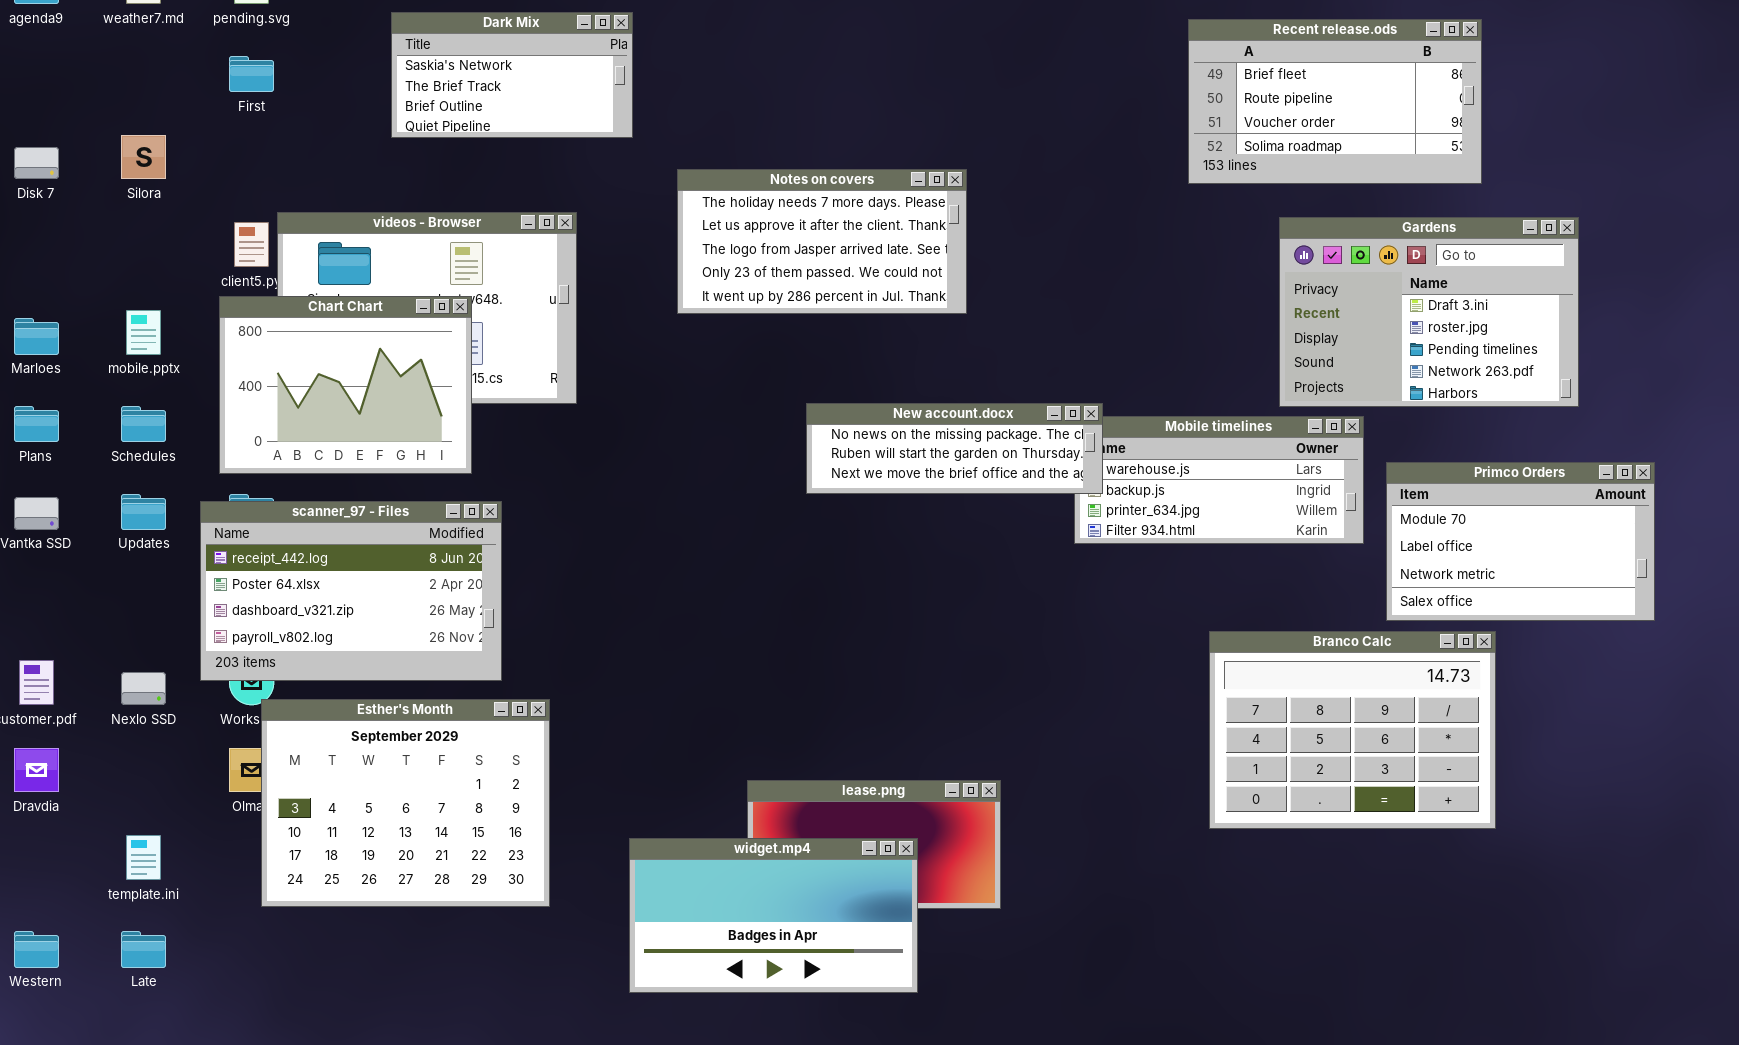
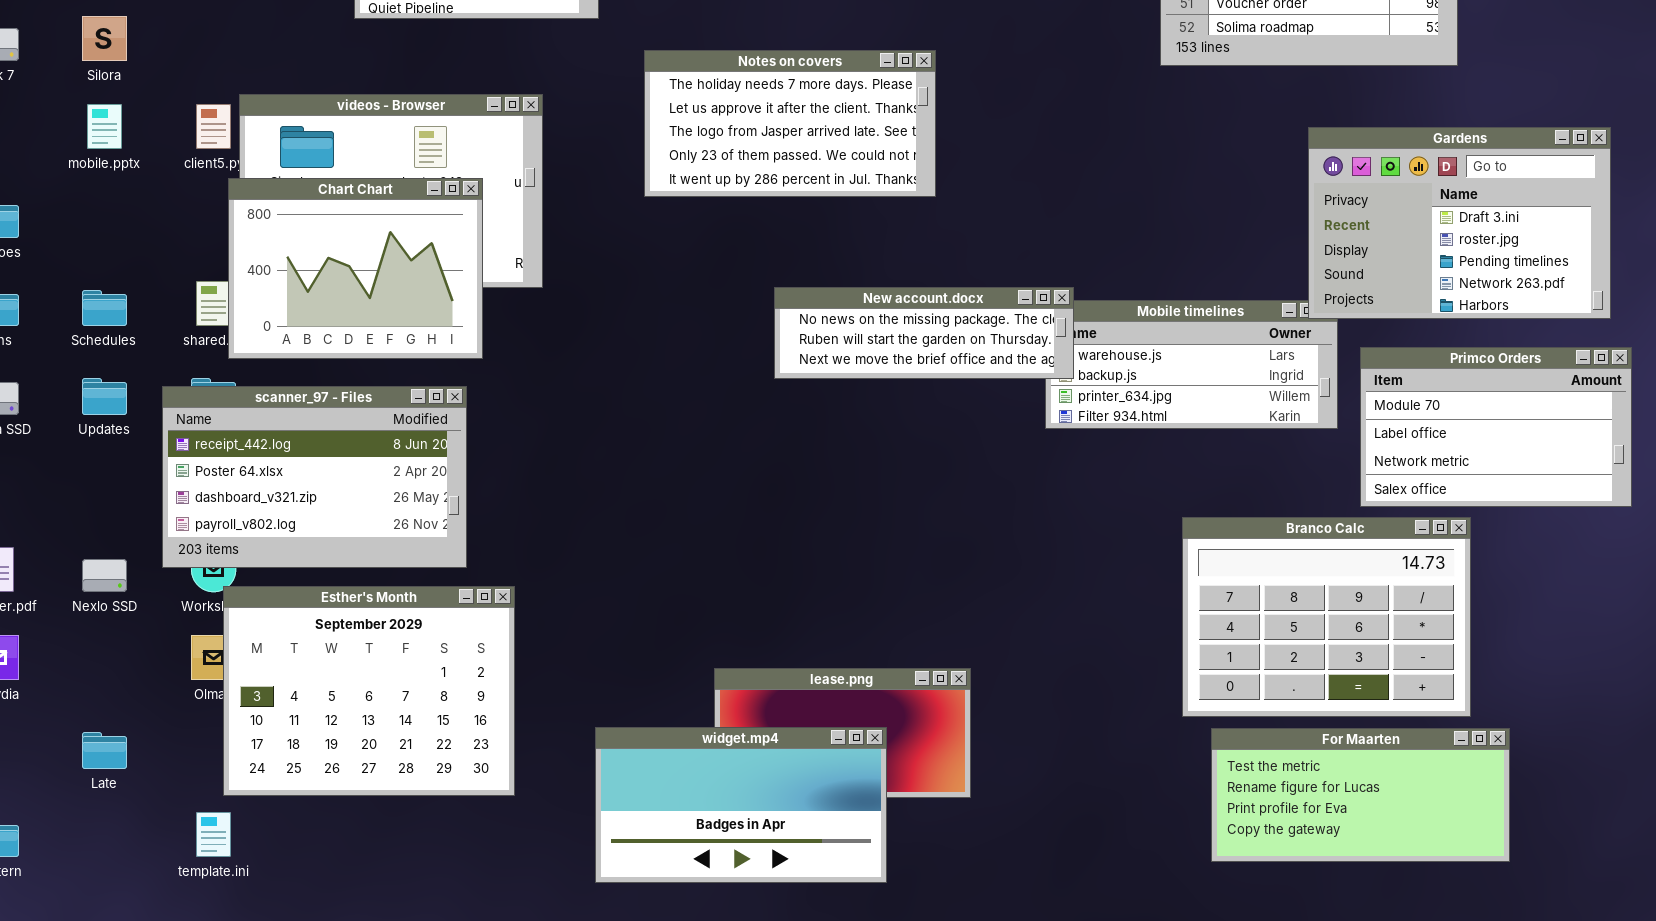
Gardens: [1279,217,1579,407] -> [1308,127,1611,319], moved
Chart Chart: [219,296,472,474] -> [228,178,483,359], moved
mobile.pptx: [126,310,161,355] -> [87,104,122,149], moved
template.ini: [126,835,161,880] -> [196,812,231,857], moved
For Maarten: none -> [1211,728,1510,862], opened
Late: [121,931,166,968] -> [82,732,127,769], moved

